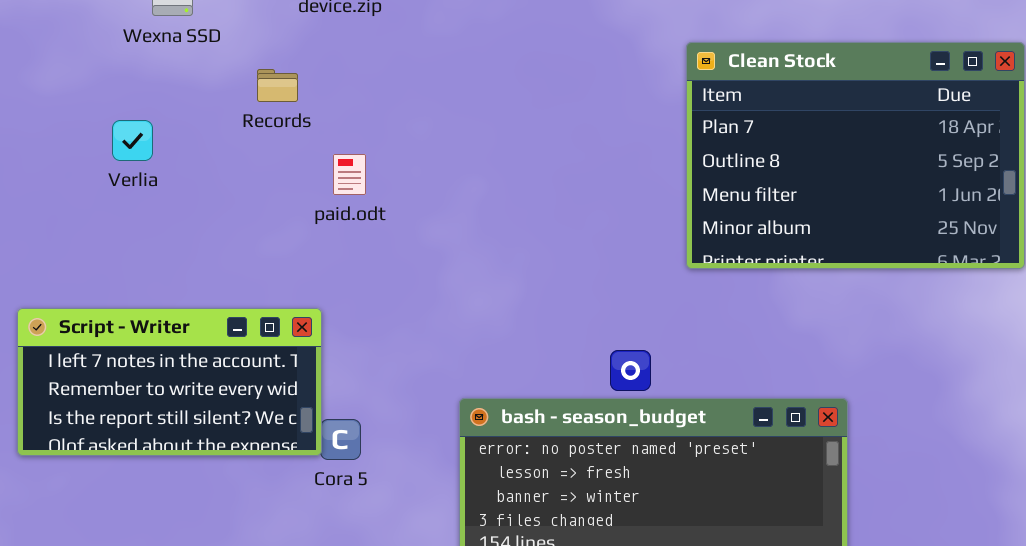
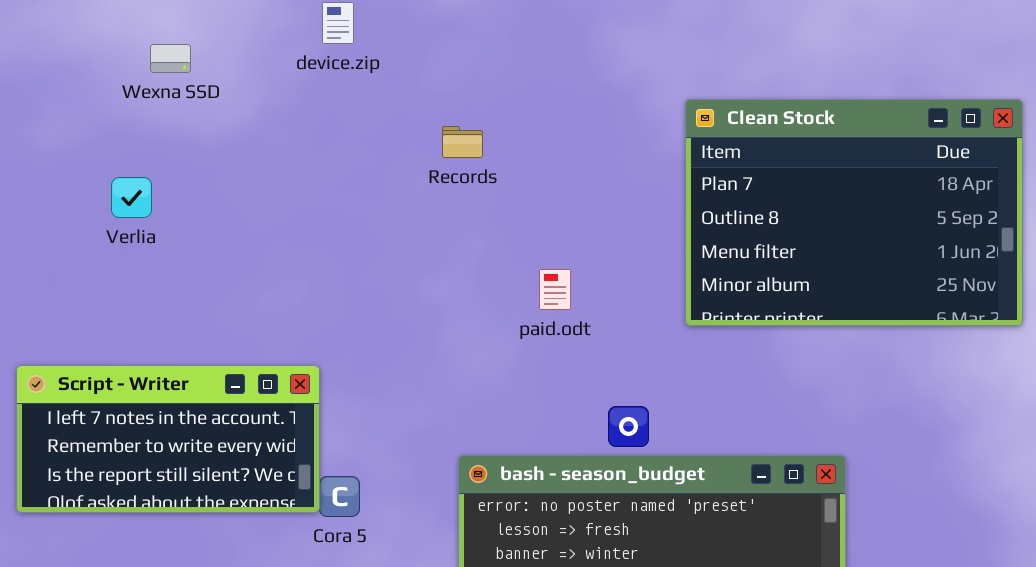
Records: [257,69,298,102] -> [442,126,483,158], moved
paid.odt: [333,154,366,195] -> [539,269,571,310], moved

